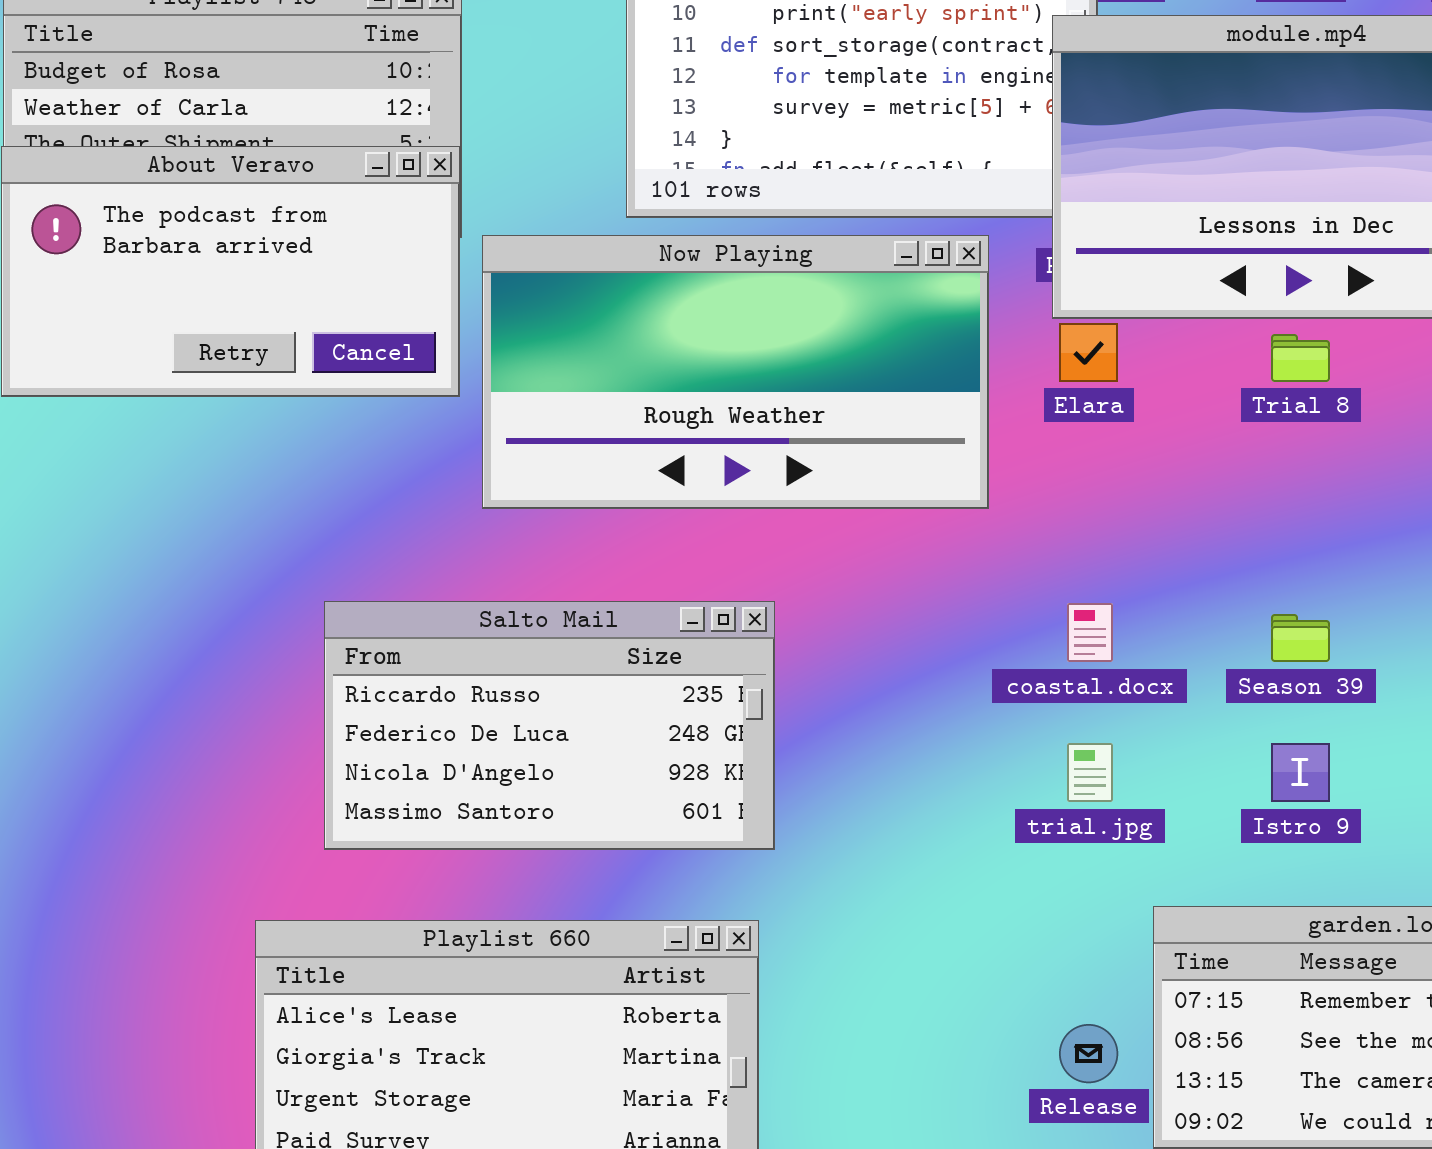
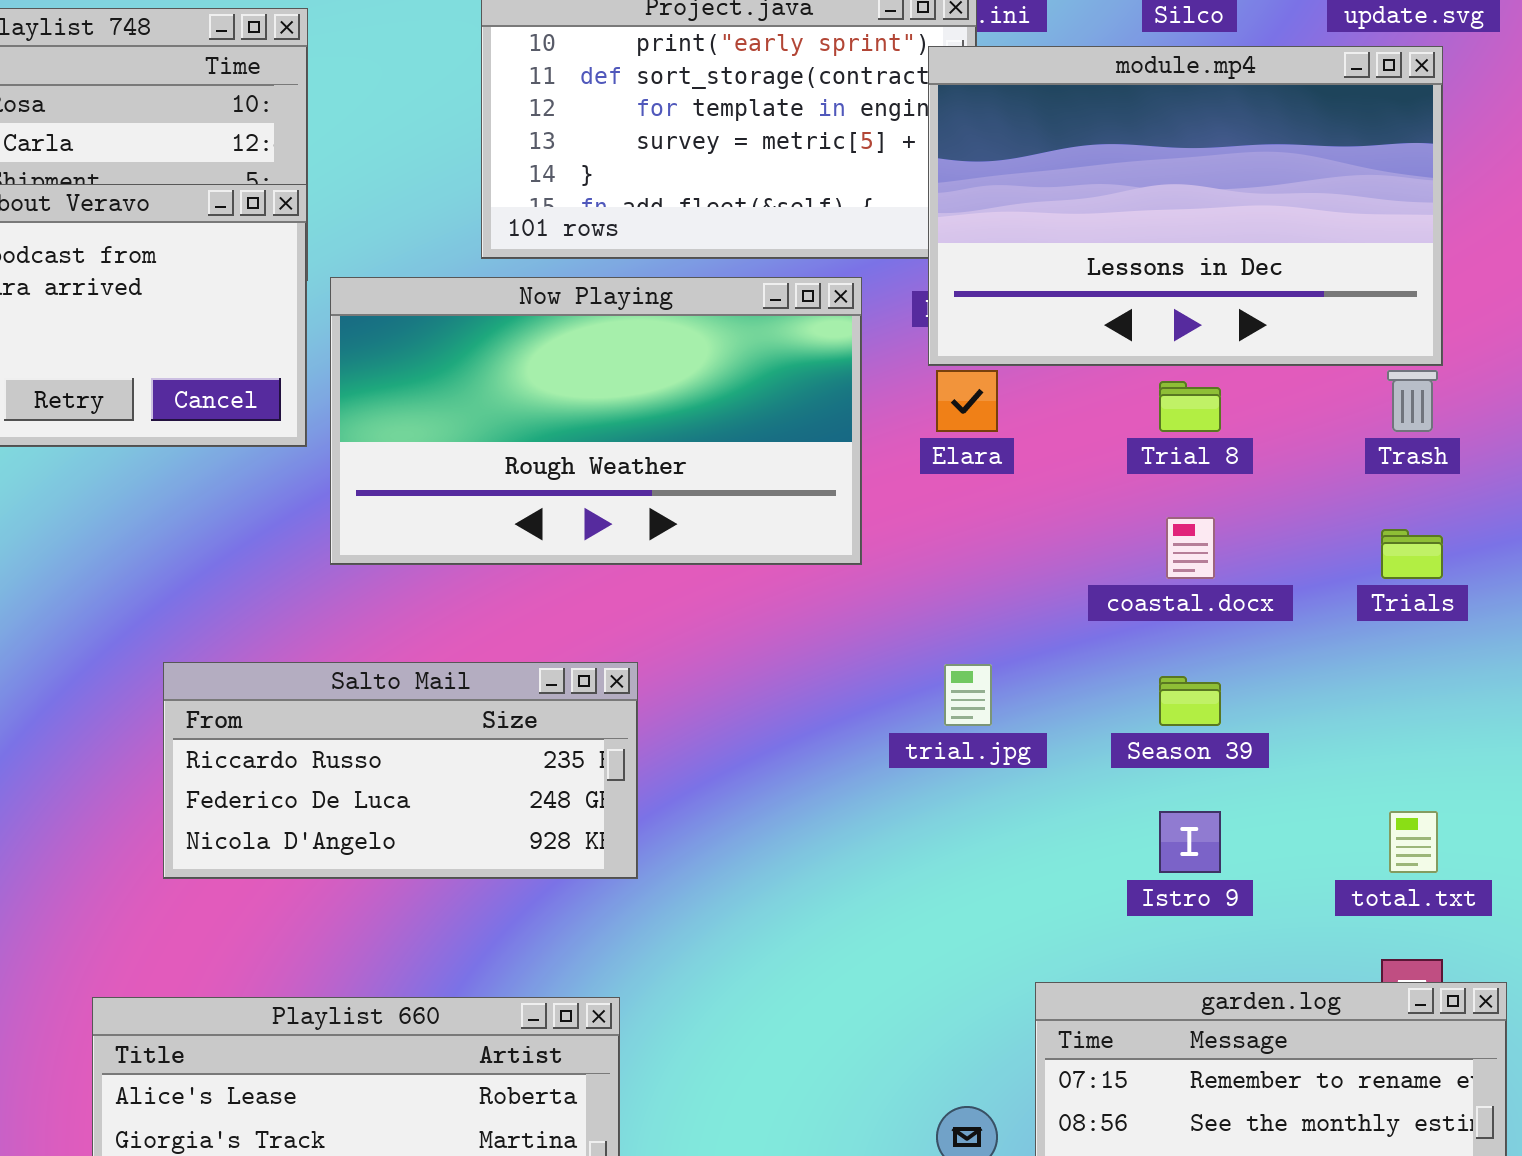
Salto Mail: [324,601,775,850] -> [163,662,638,879], resized
coastal.docx: [1067,603,1113,662] -> [1166,517,1215,579], moved
trial.jpg: [1067,743,1113,802] -> [944,664,992,726], moved

